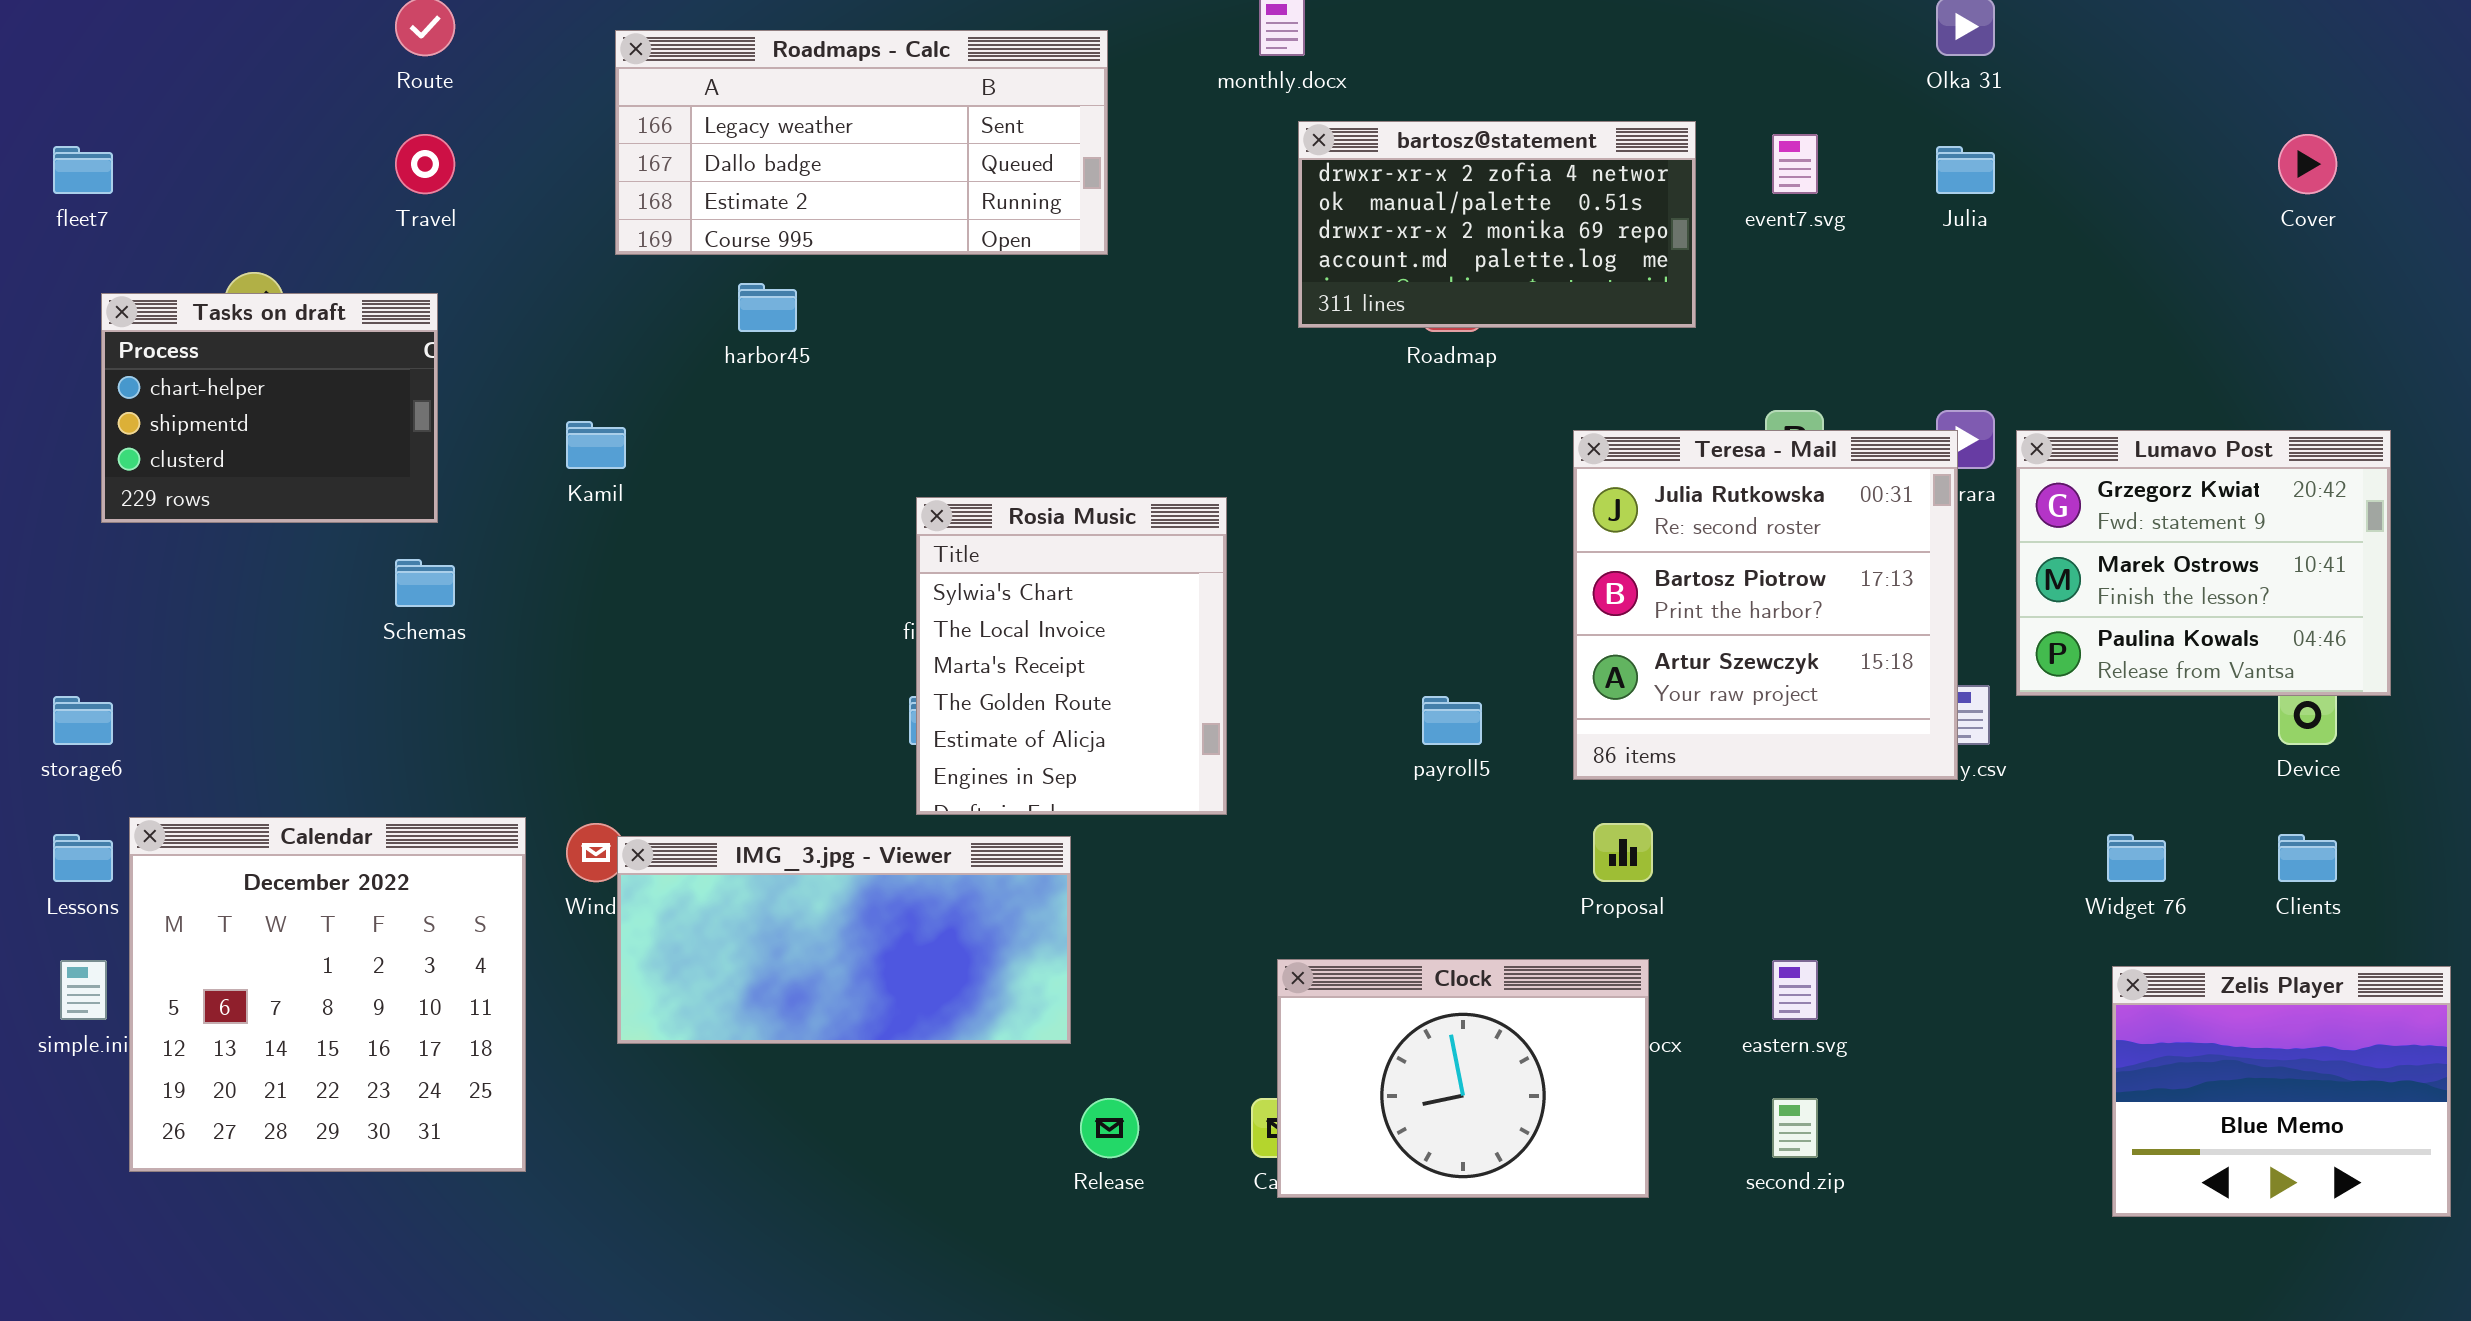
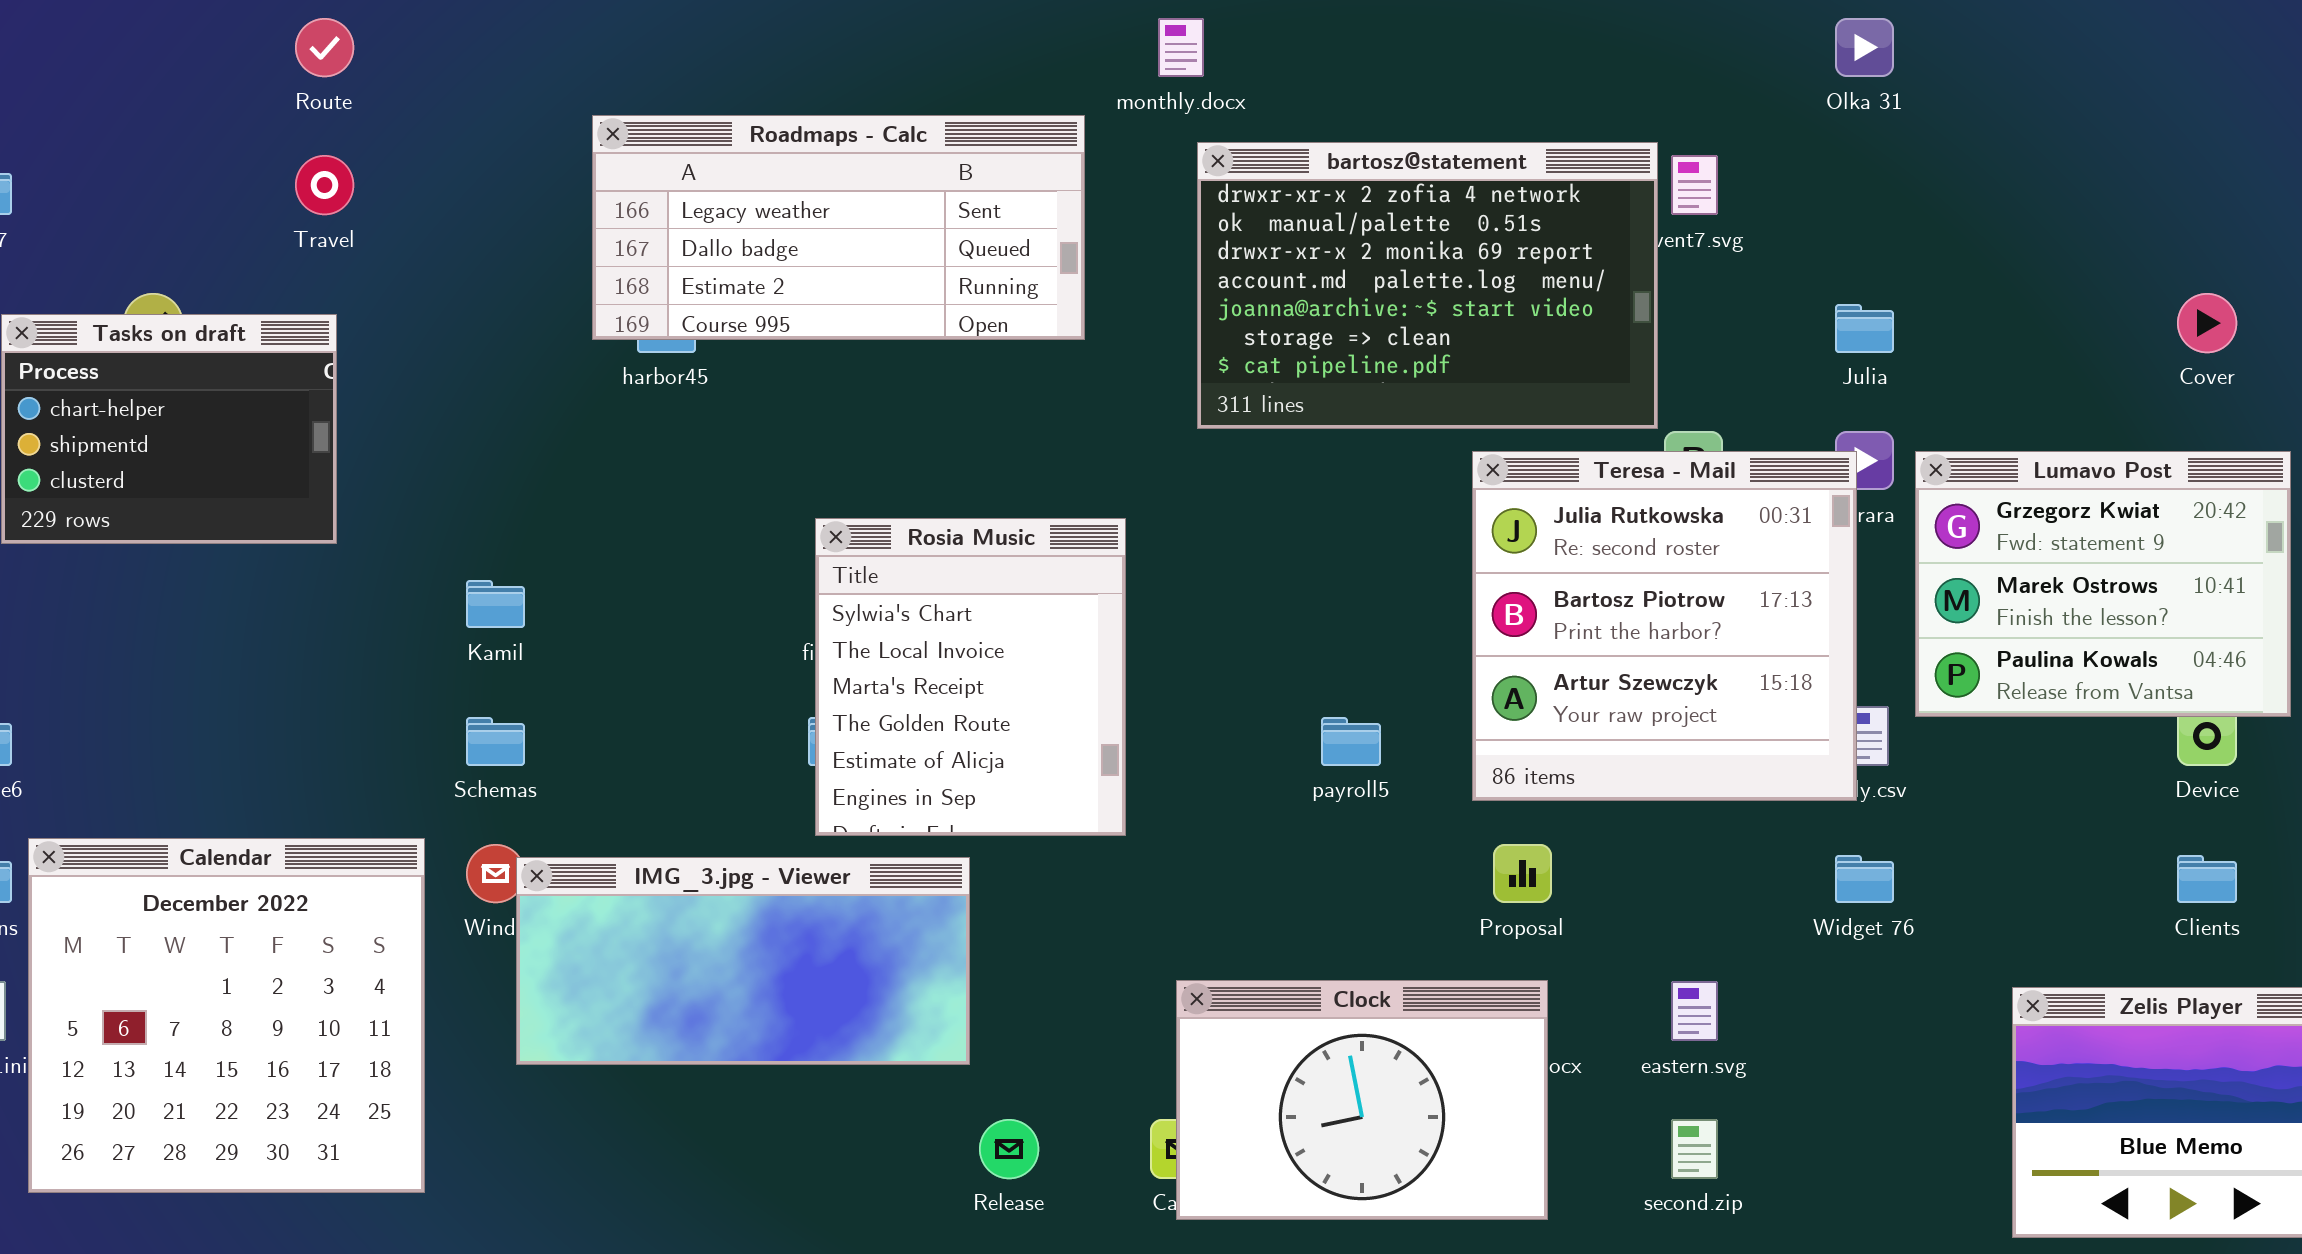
Roadmaps - Calc: [615,30,1108,255] -> [592,115,1085,340], moved
bartosz@statement: [1298,121,1696,328] -> [1197,142,1658,429], resized
Cover: [2278,134,2337,194] -> [2177,293,2237,353], moved
Julia: [1936,146,1995,194] -> [1835,304,1894,353], moved
Kamil: [566,421,626,469] -> [466,580,525,628], moved
Schemas: [395,559,455,607] -> [466,717,525,766], moved
Widget 76: [2107,834,2166,882] -> [1835,855,1894,903], moved

